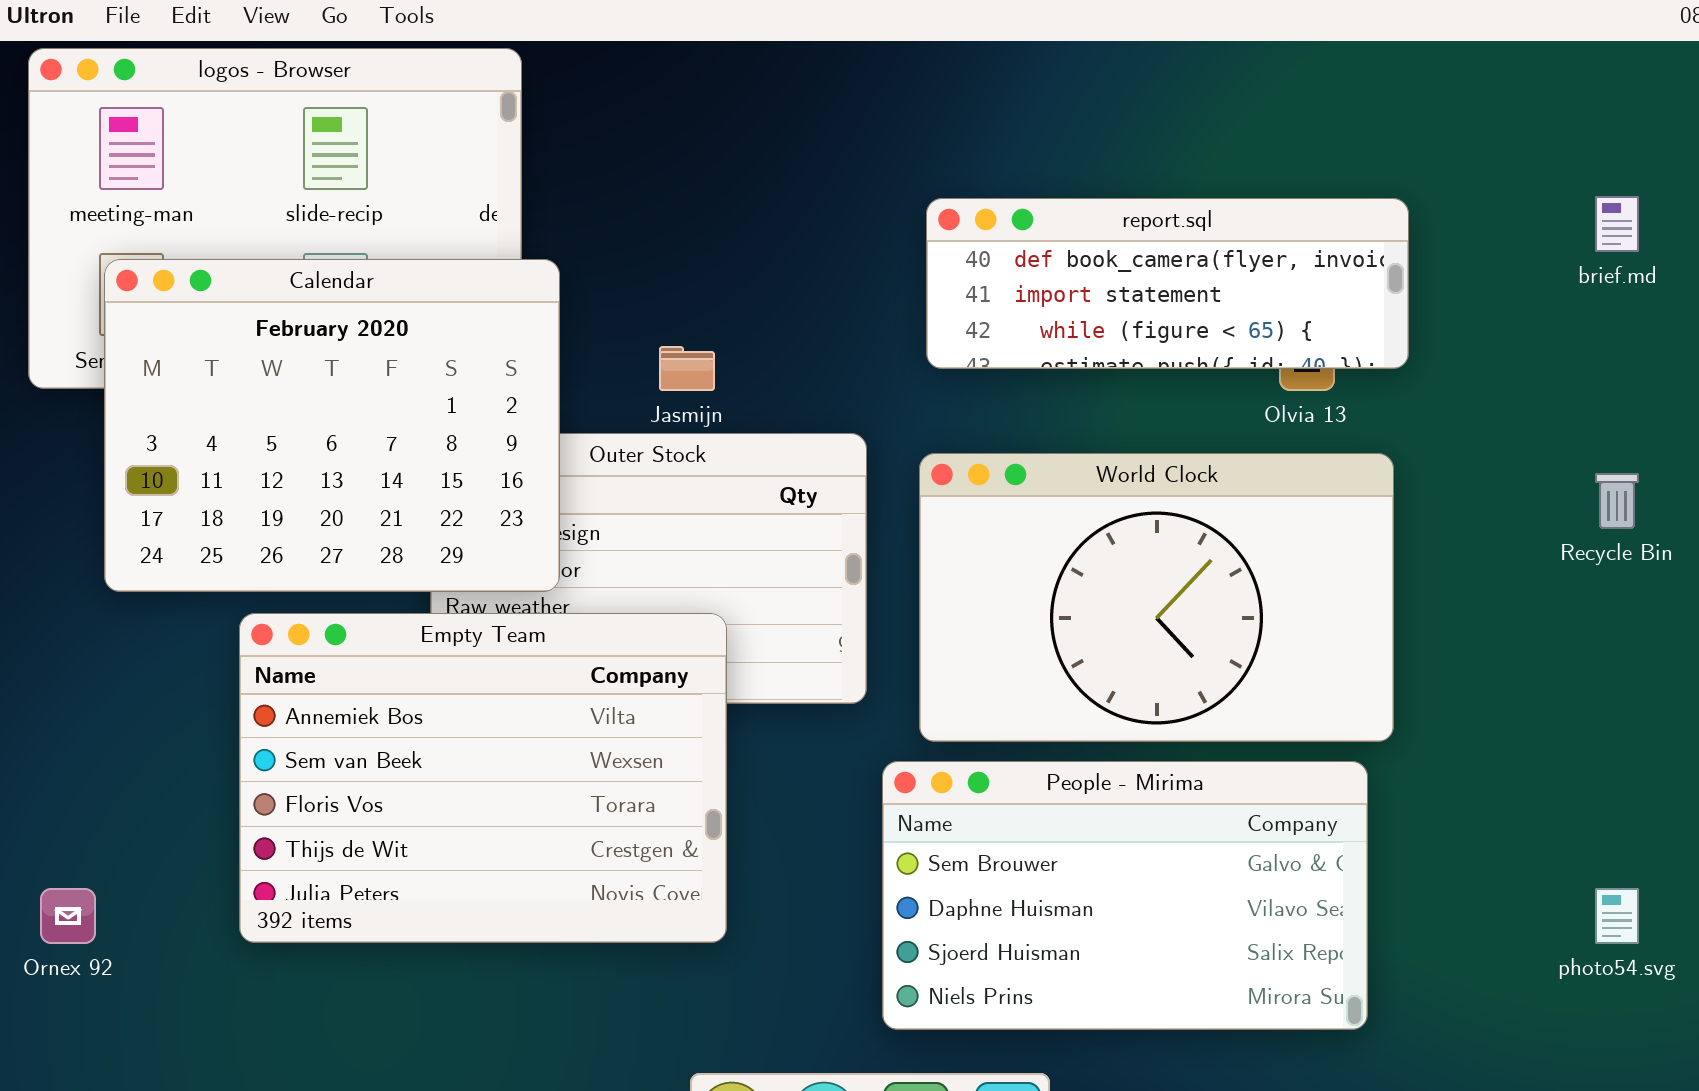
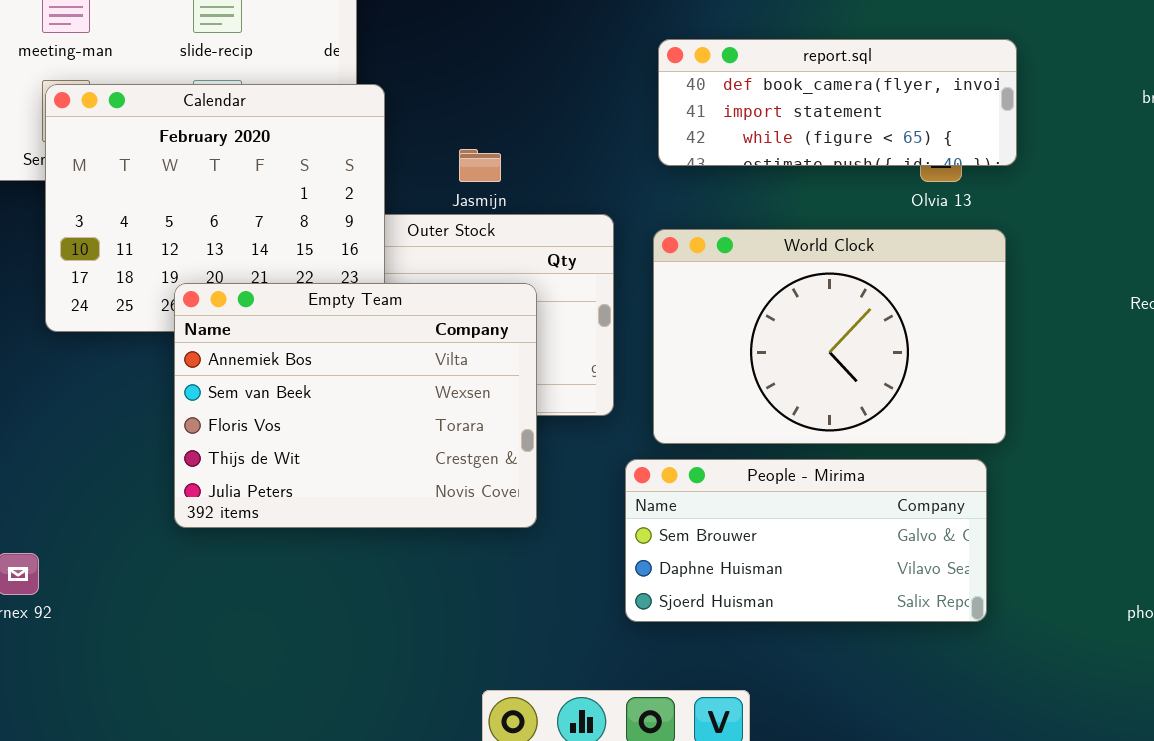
Empty Team: [239,613,727,943] -> [174,283,537,528], moved
People - Mirima: [882,761,1368,1030] -> [625,459,987,622], resized

